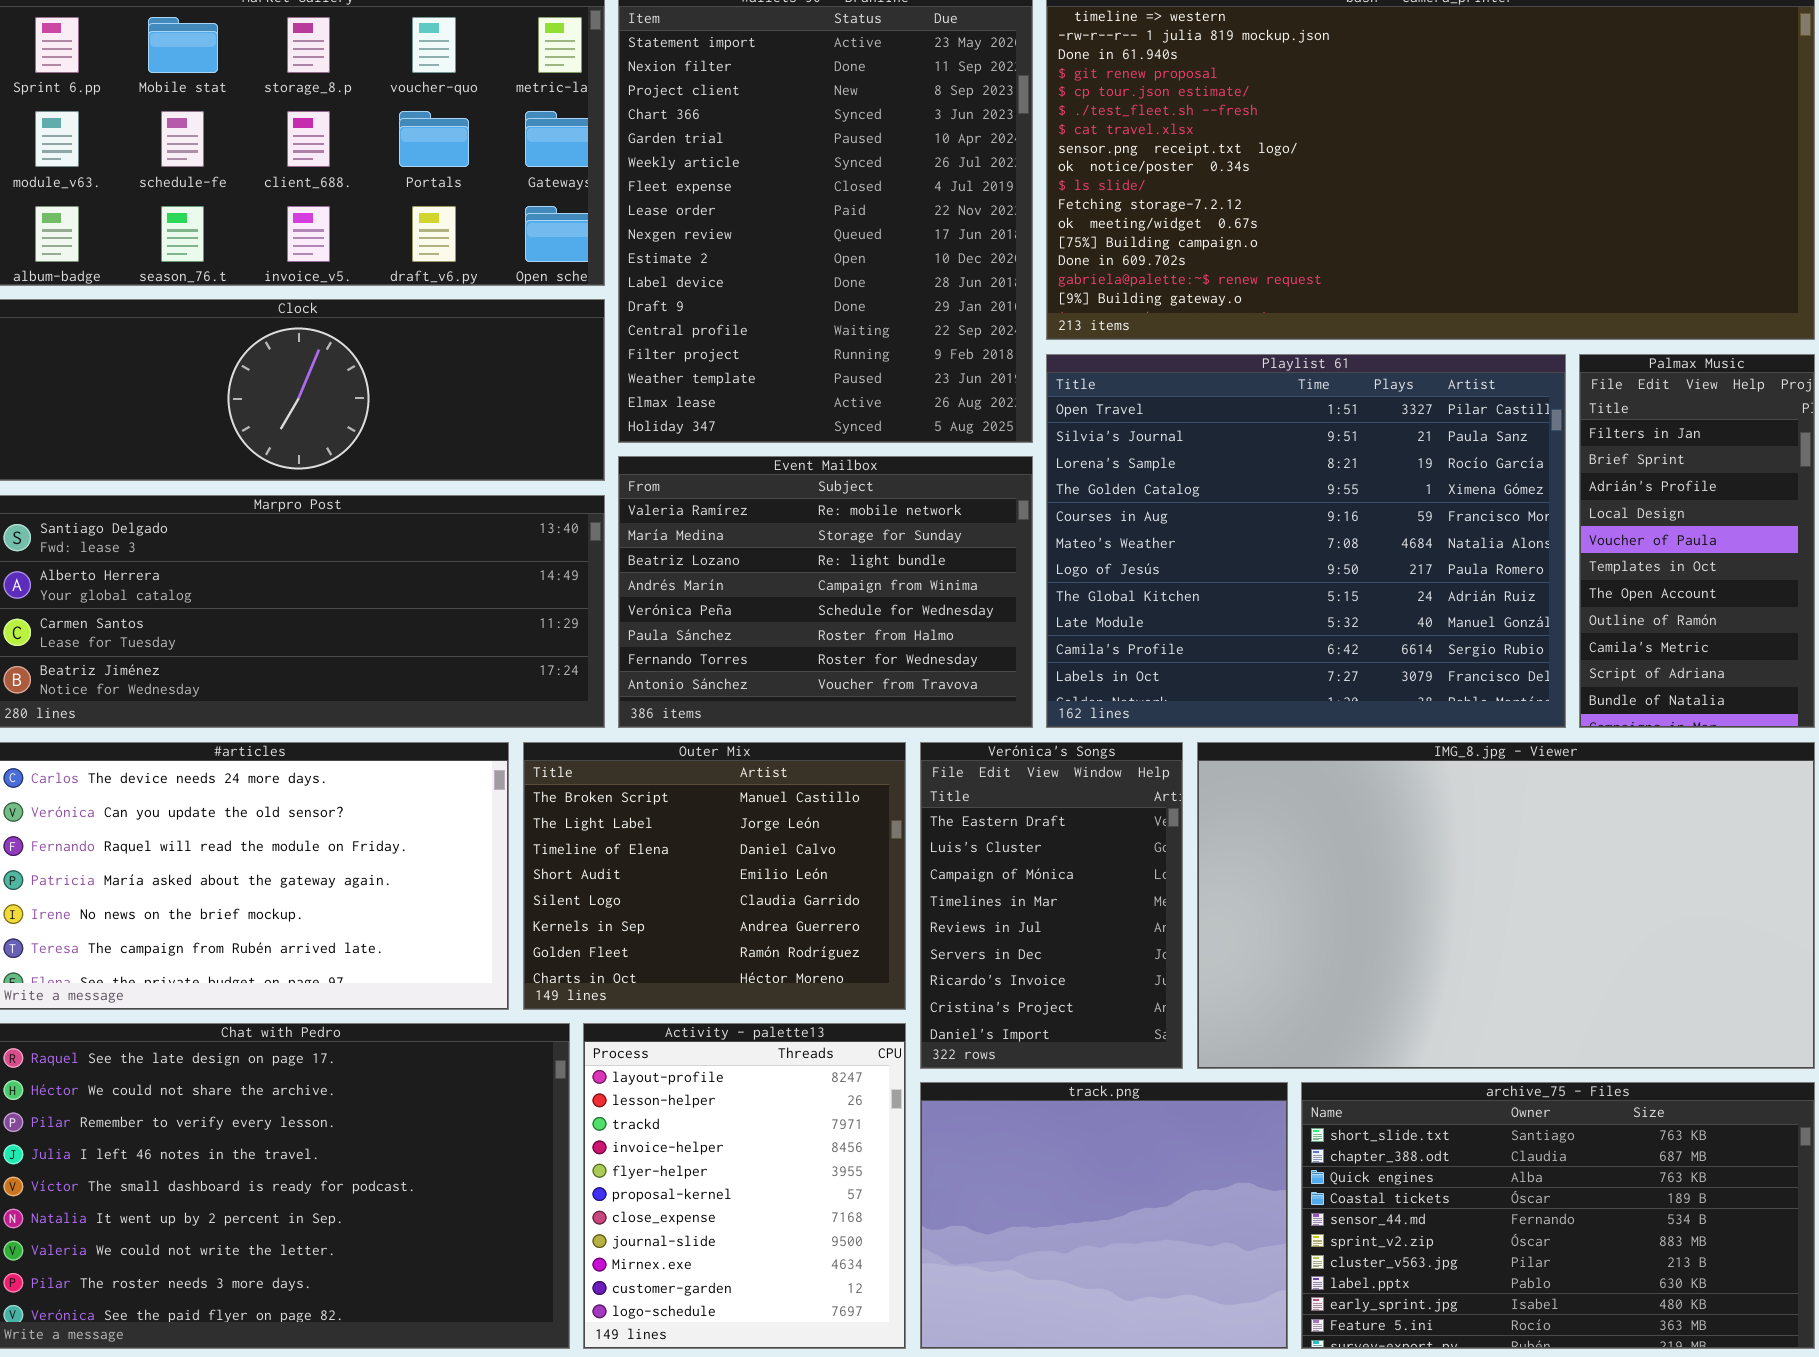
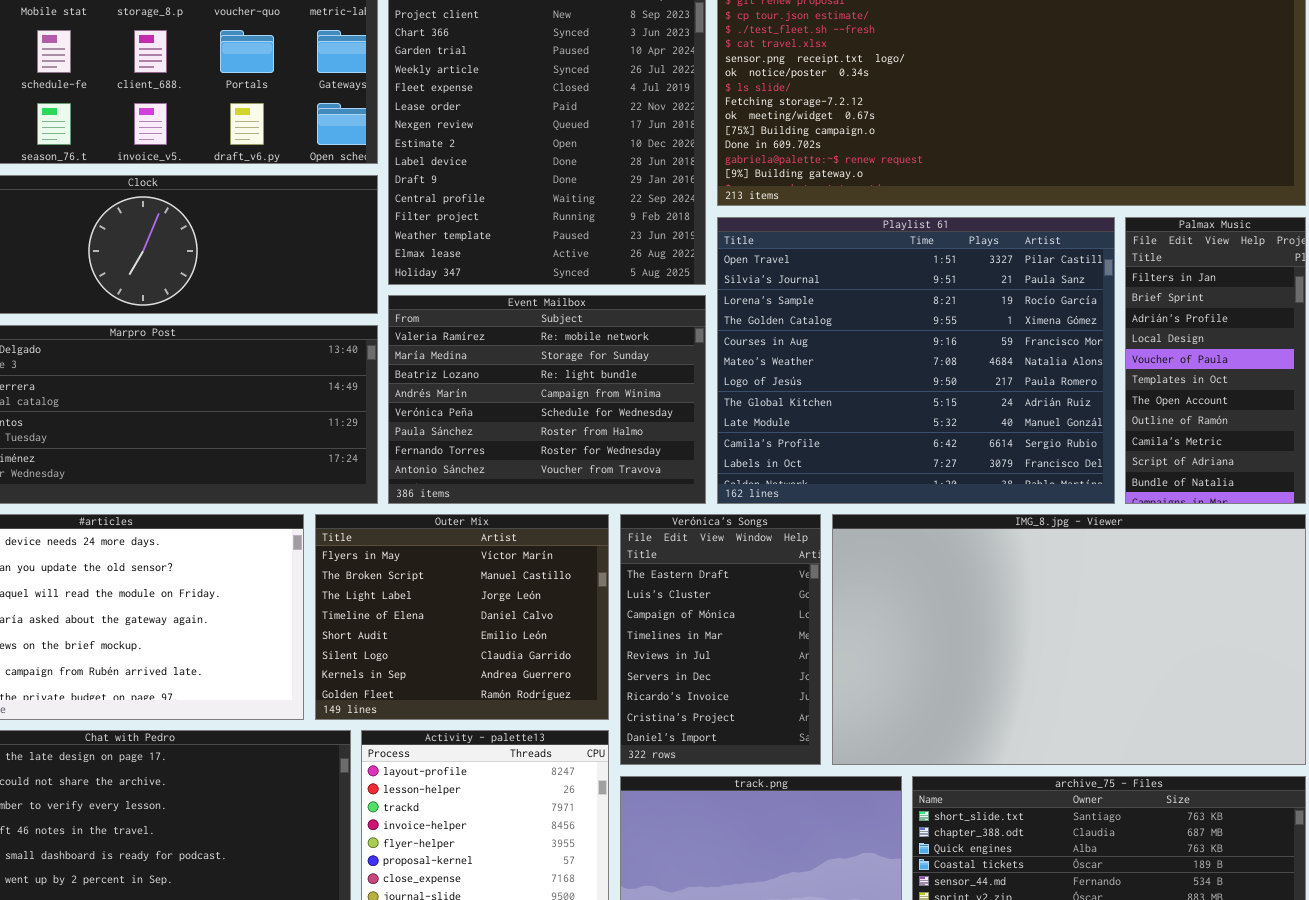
Outer Mix: [523,742,906,1010] -> [315,514,609,720], scrolled up 1 row

